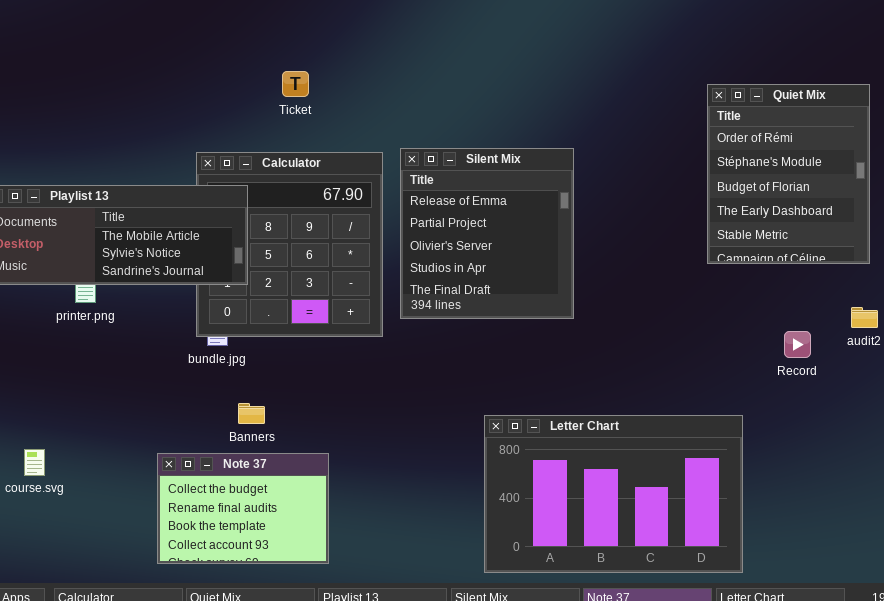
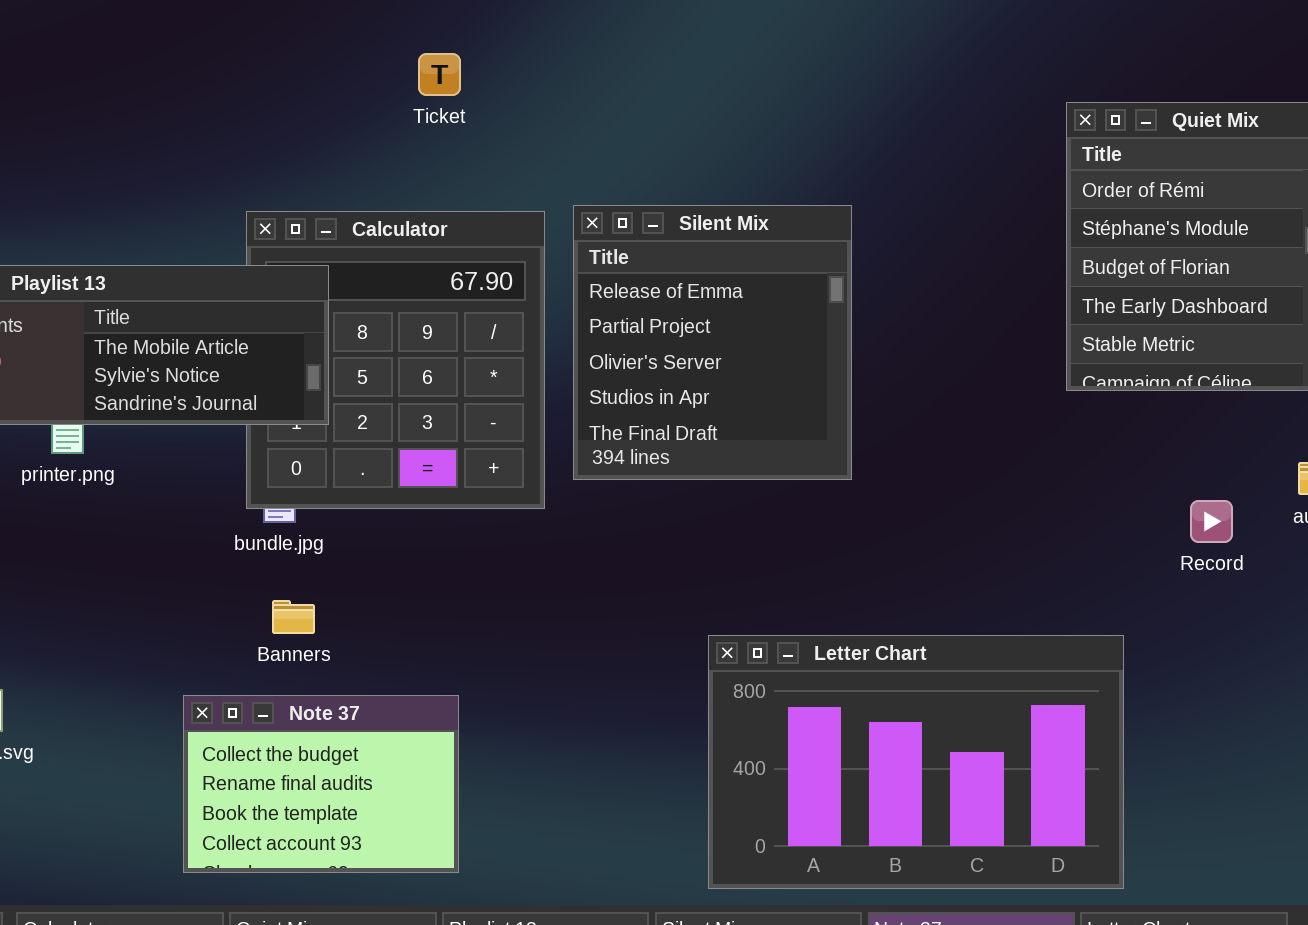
Ticket: [282,71,309,97] -> [418,53,461,96], moved
Banners: [238,403,265,424] -> [272,600,315,634], moved

